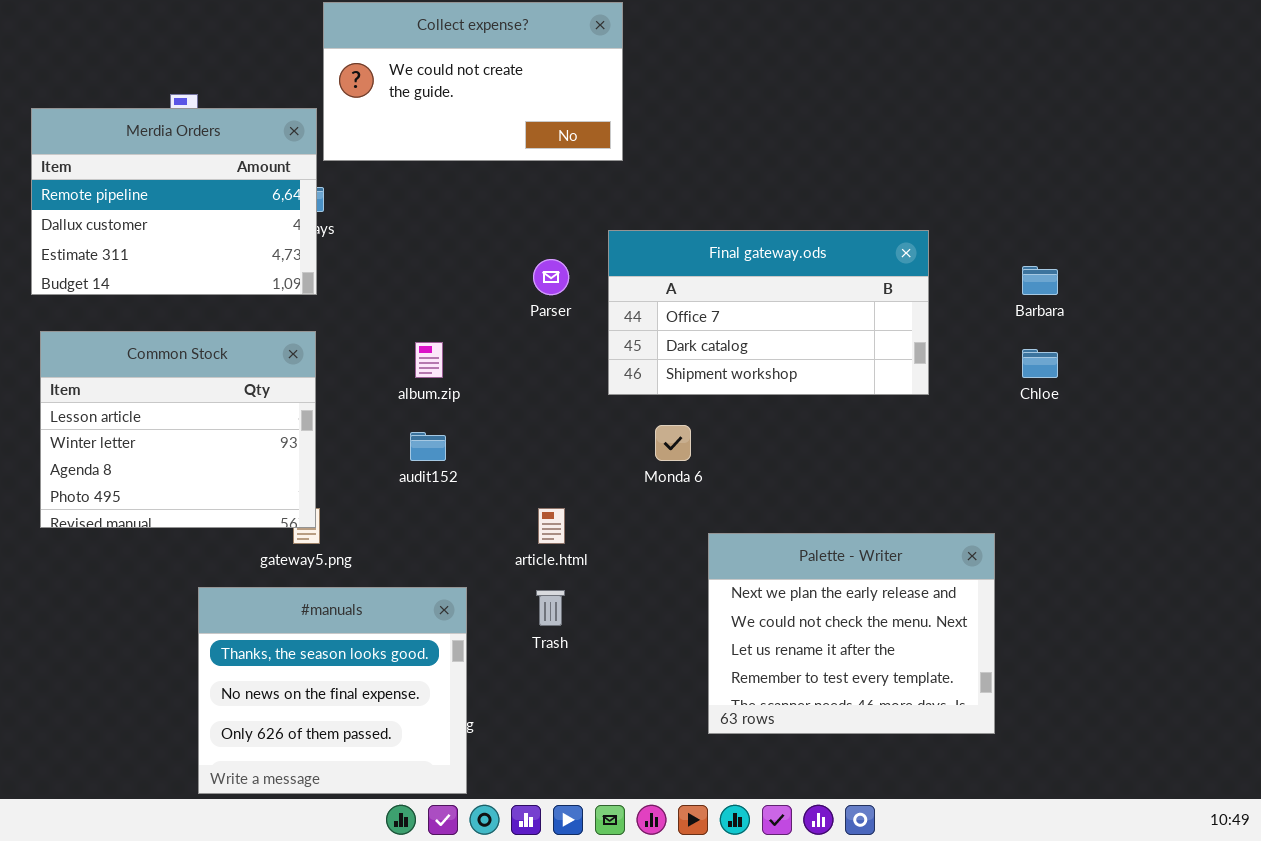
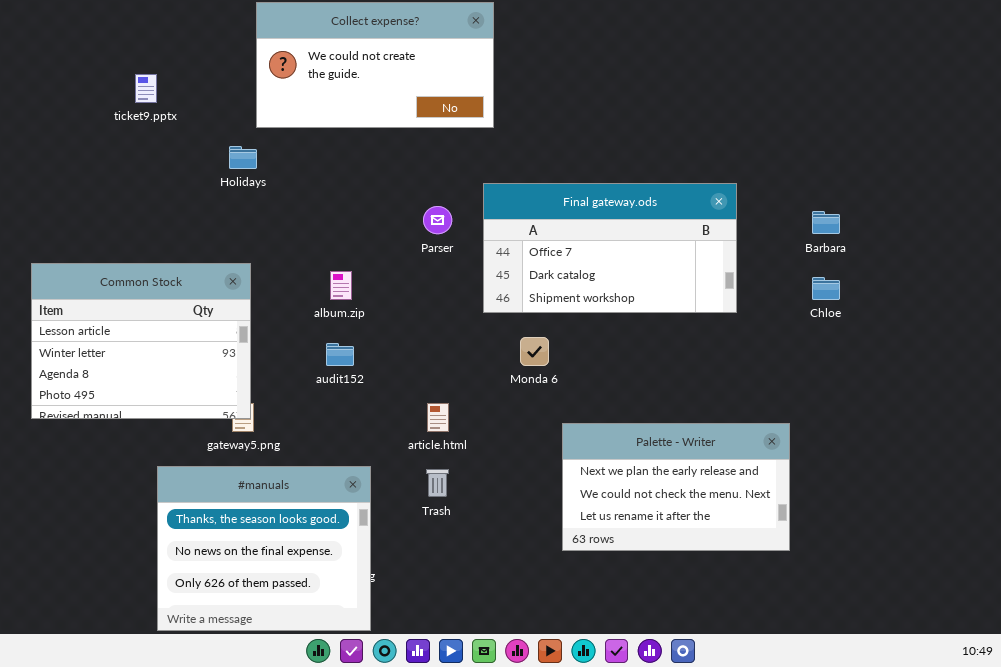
Merdia Orders: [31,108,317,295] -> none, closed
Palette - Writer: [708,533,995,734] -> [562,423,790,551], resized

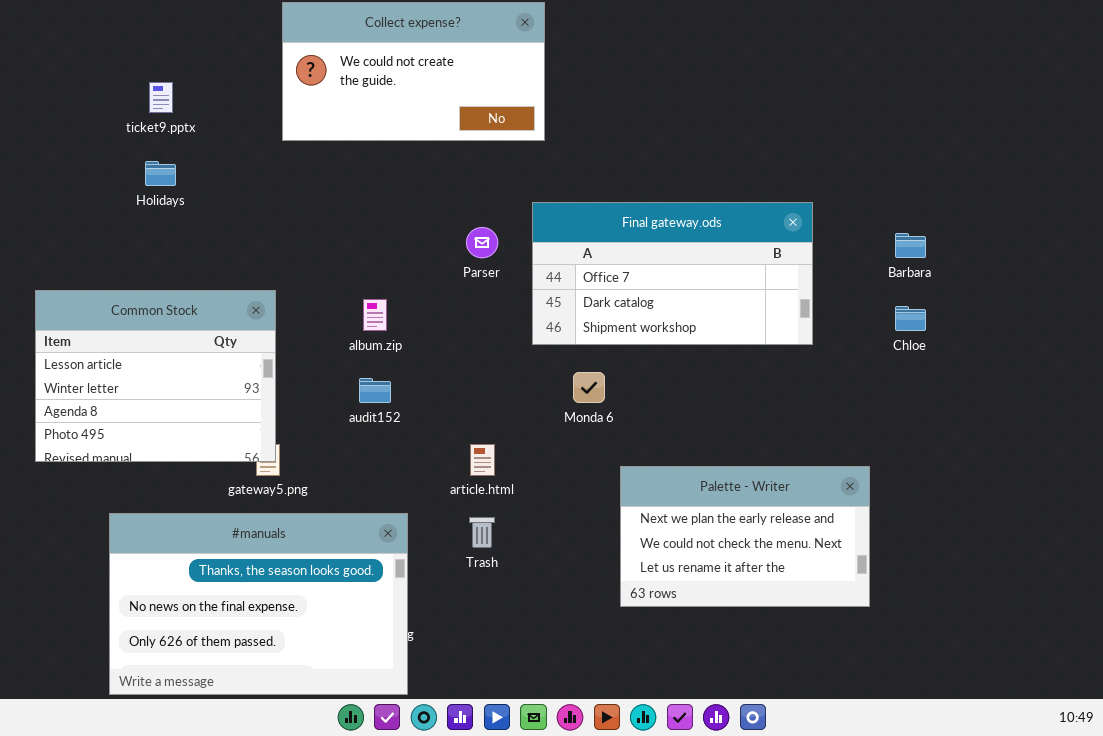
Holidays: [229,146,257,169] -> [145,161,176,186], moved
#manuals: [157,466,371,631] -> [109,513,408,695], resized

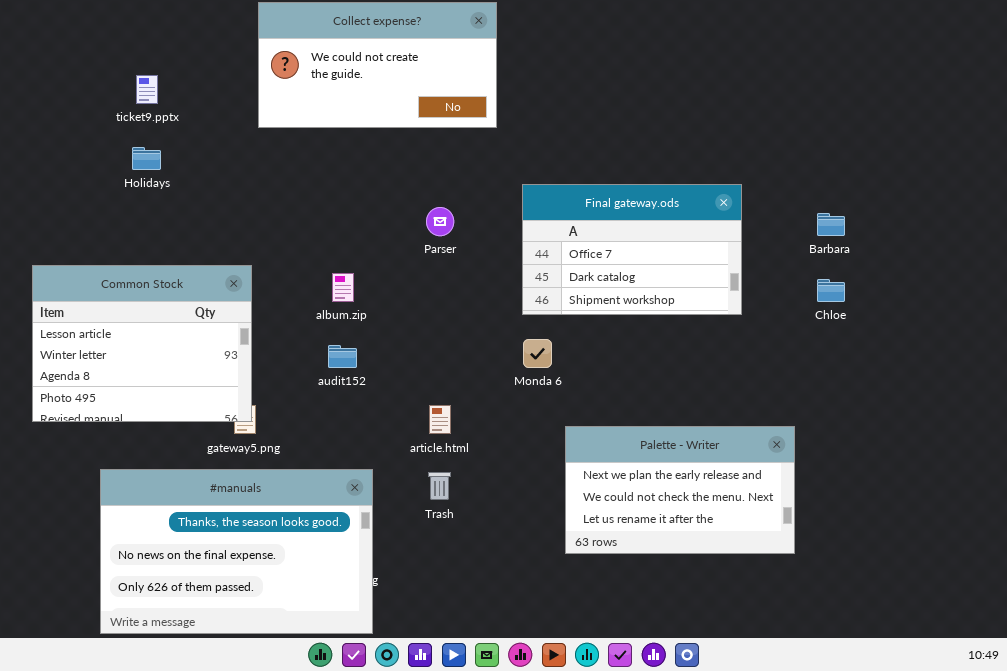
Final gateway.ods: [532,202,813,345] -> [522,184,742,315], resized

